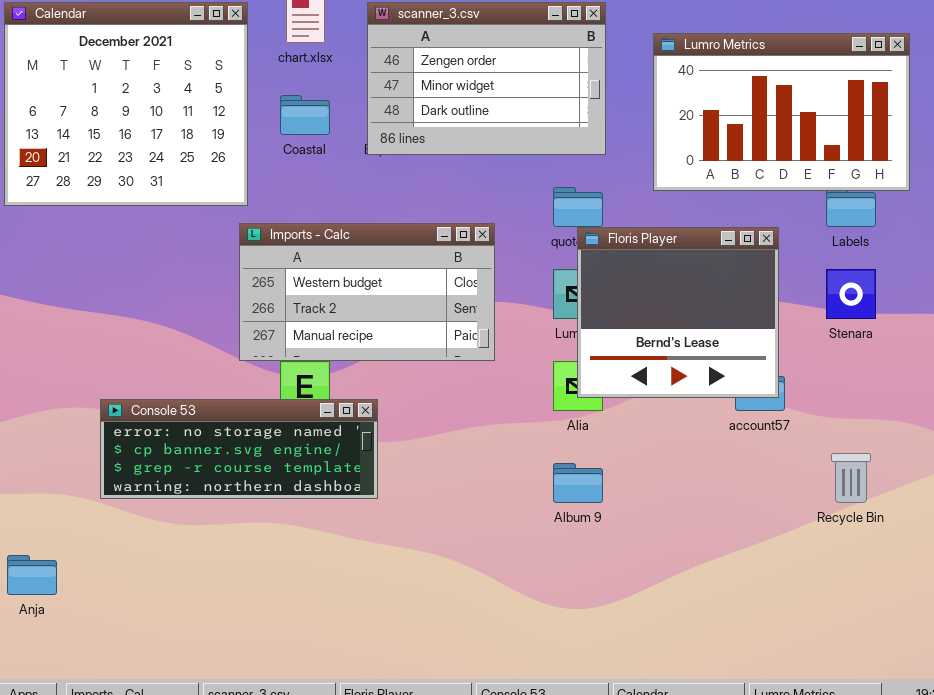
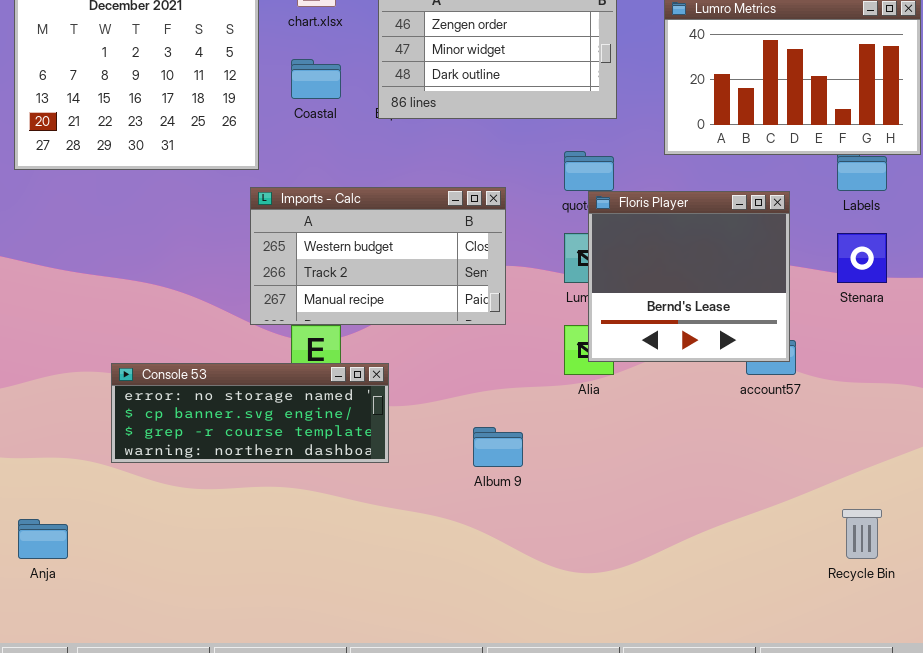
Recycle Bin: [831,453,871,503] -> [842,509,882,559], moved
Album 9: [553,463,603,503] -> [473,427,523,467], moved

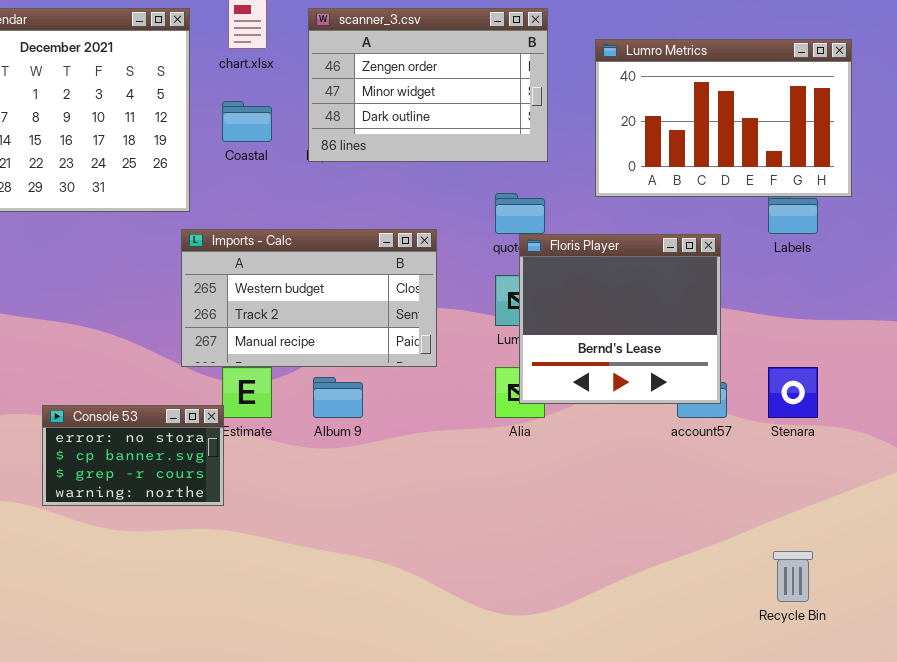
Stenara: [837,233,887,283] -> [768,367,818,418], moved
Console 53: [111,363,389,463] -> [42,405,224,506], resized
Album 9: [473,427,523,467] -> [313,377,363,418], moved

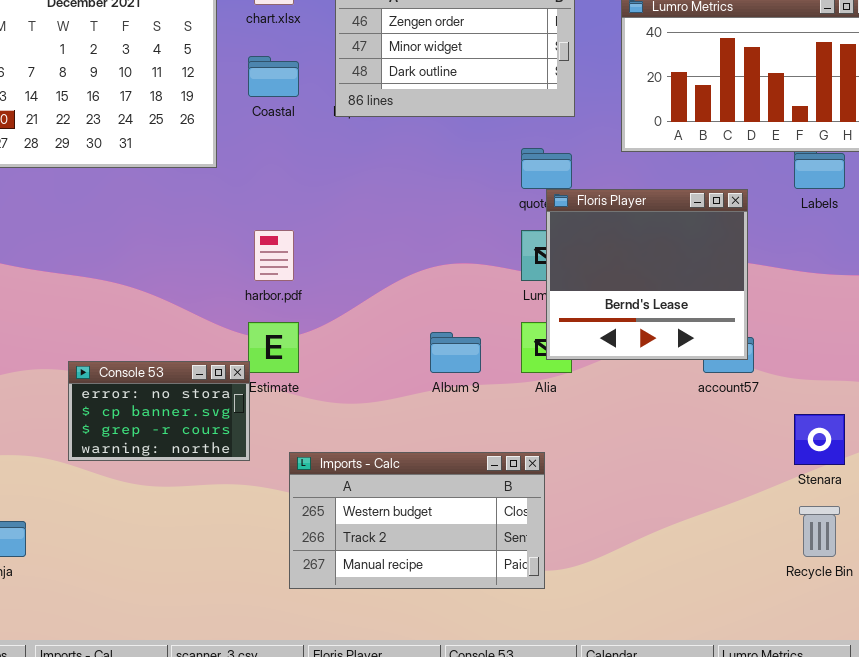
Imports - Calc: [181,229,437,367] -> [289,452,545,589], moved
Stenara: [768,367,818,418] -> [794,414,845,465], moved
Album 9: [313,377,363,418] -> [430,332,481,373], moved

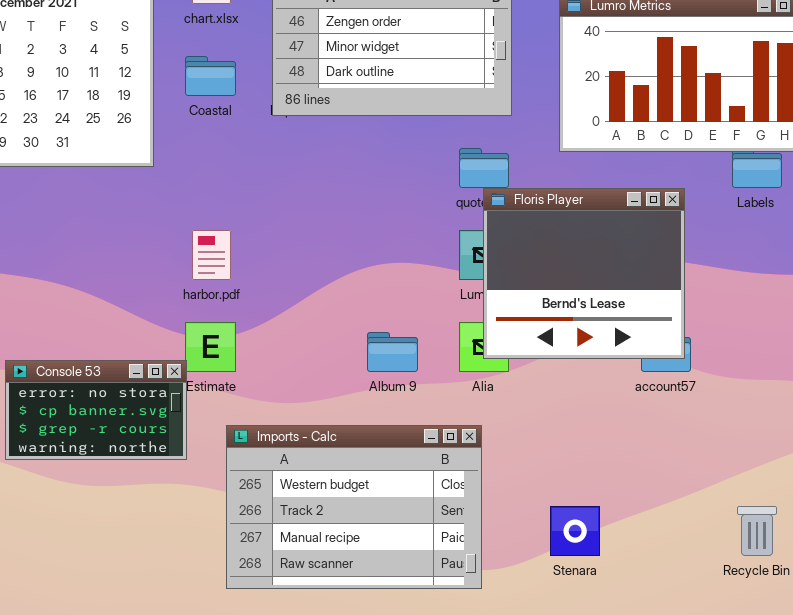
Stenara: [794,414,845,465] -> [550,506,600,556], moved
Imports - Calc: [289,452,545,589] -> [226,425,482,589], resized

